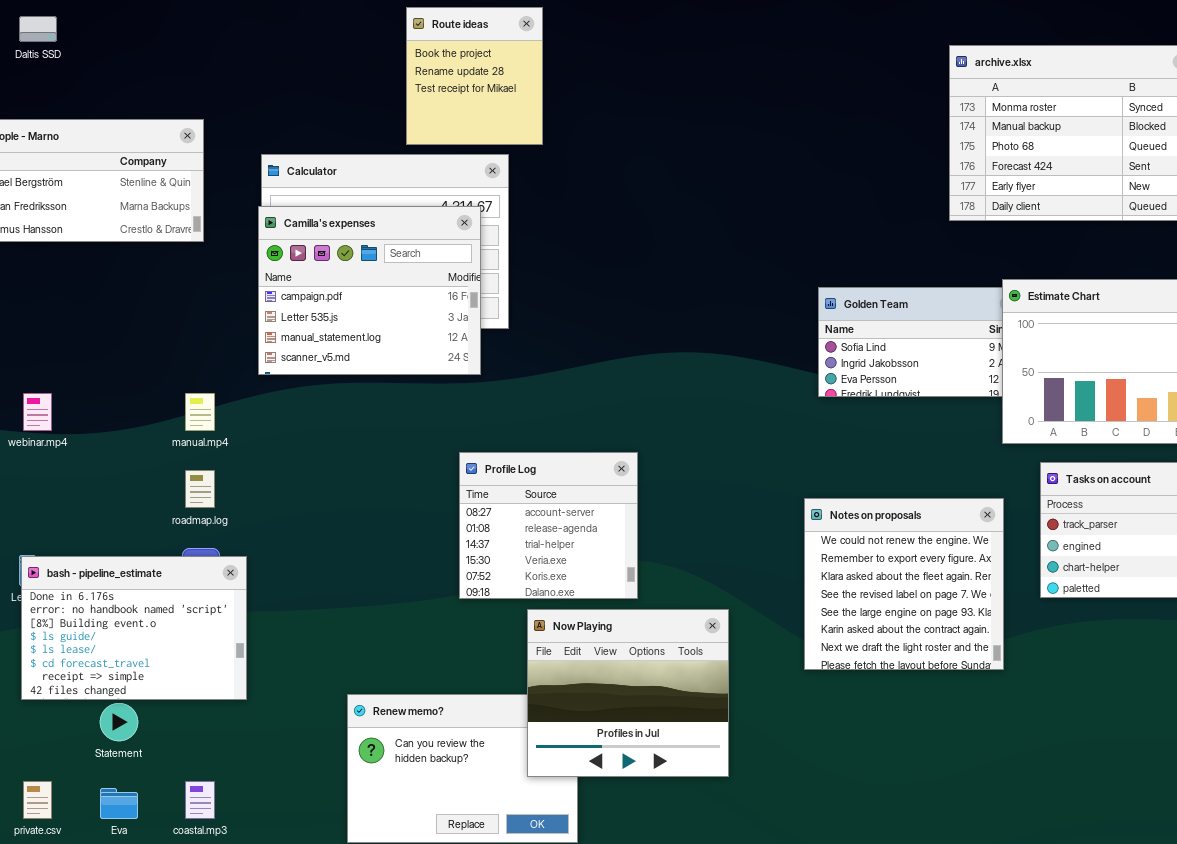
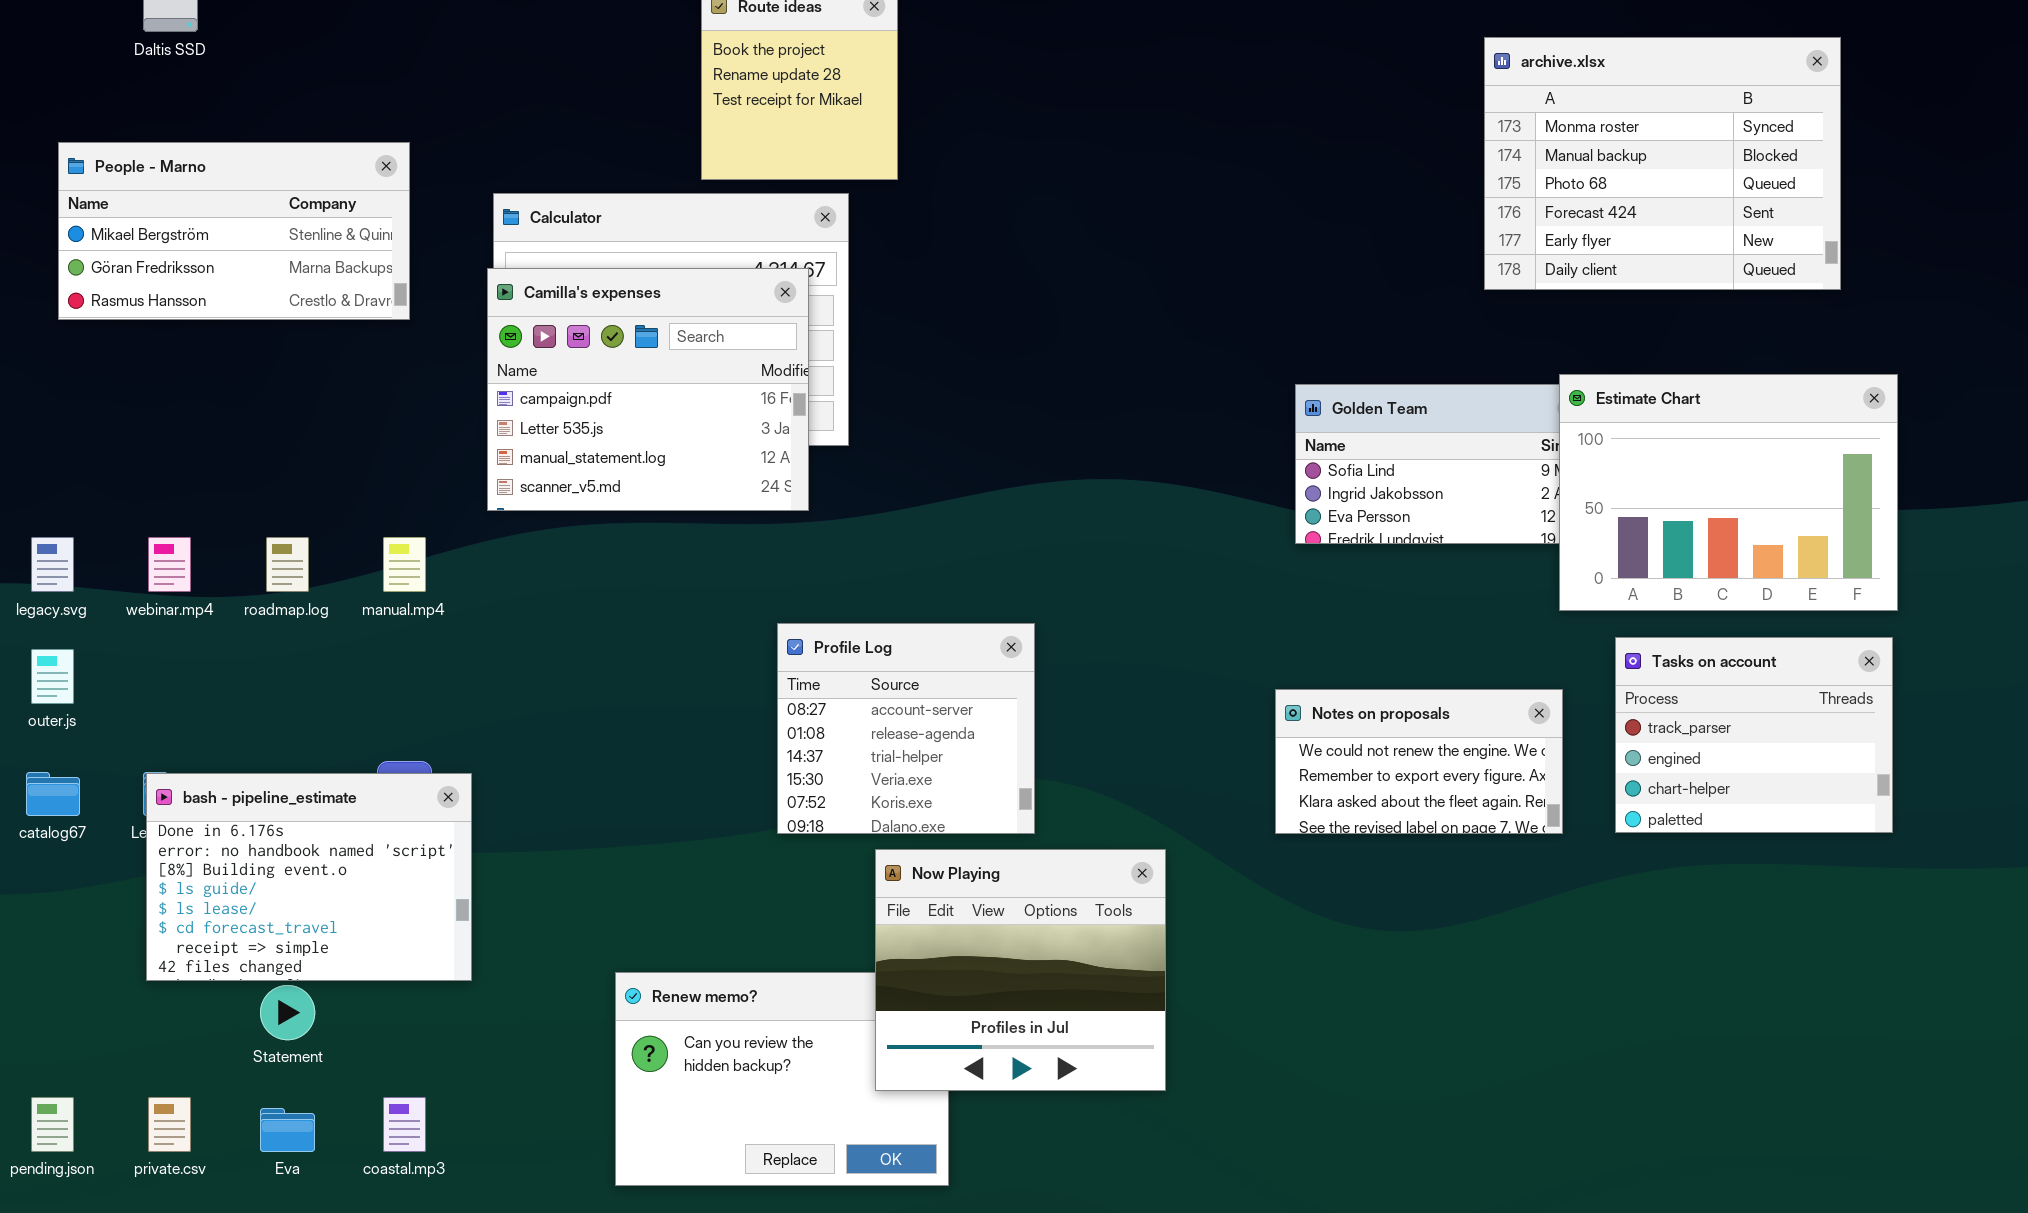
roadmap.log: [185,470,215,508] -> [266,537,309,592], moved
Notes on proposals: [804,498,1004,670] -> [1275,689,1563,834], resized

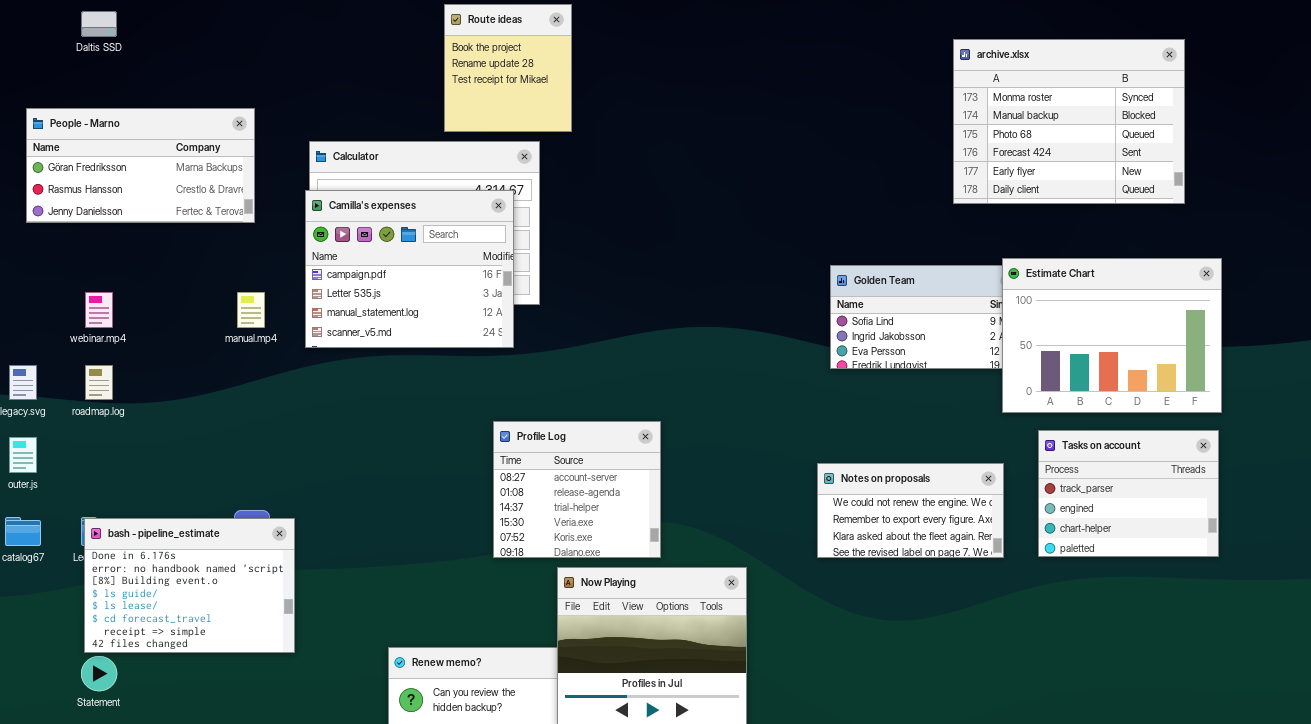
People - Marno: [58,142,410,320] -> [26,108,255,223], scrolled down 1 row
webinar.mp4: [148,537,191,592] -> [85,292,113,328], moved
roadmap.log: [266,537,309,592] -> [85,365,113,400], moved
manual.mp4: [383,537,426,592] -> [237,292,265,328], moved
Statement: [260,985,315,1040] -> [81,656,117,691], moved

